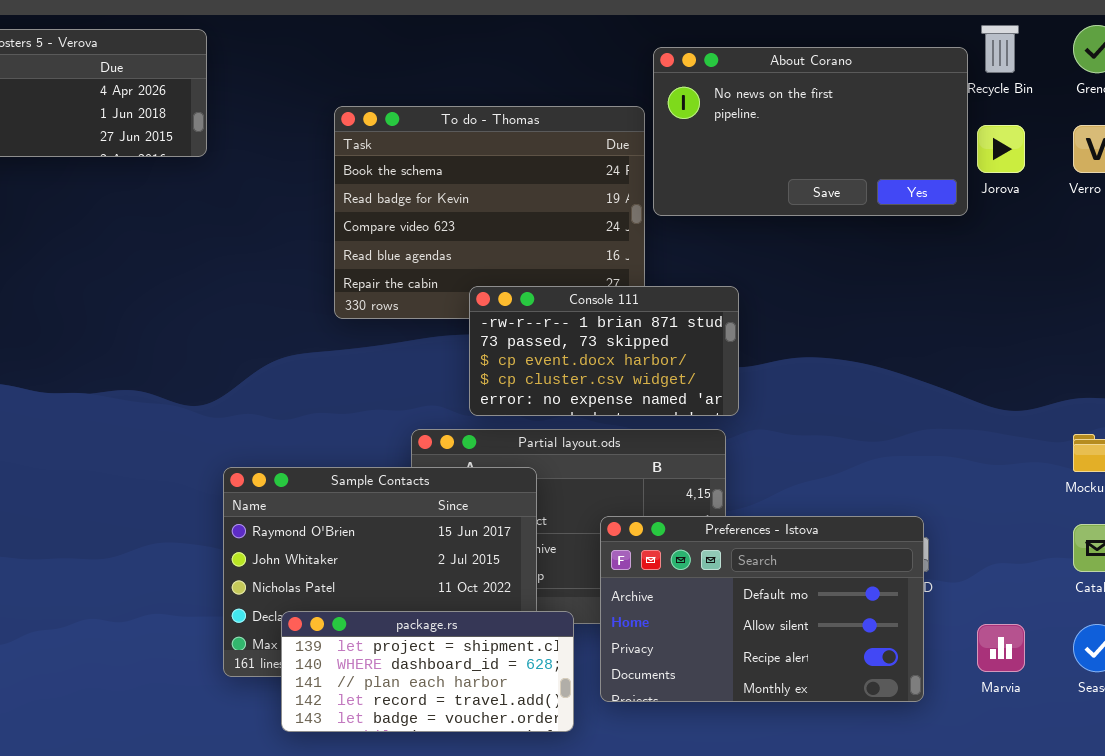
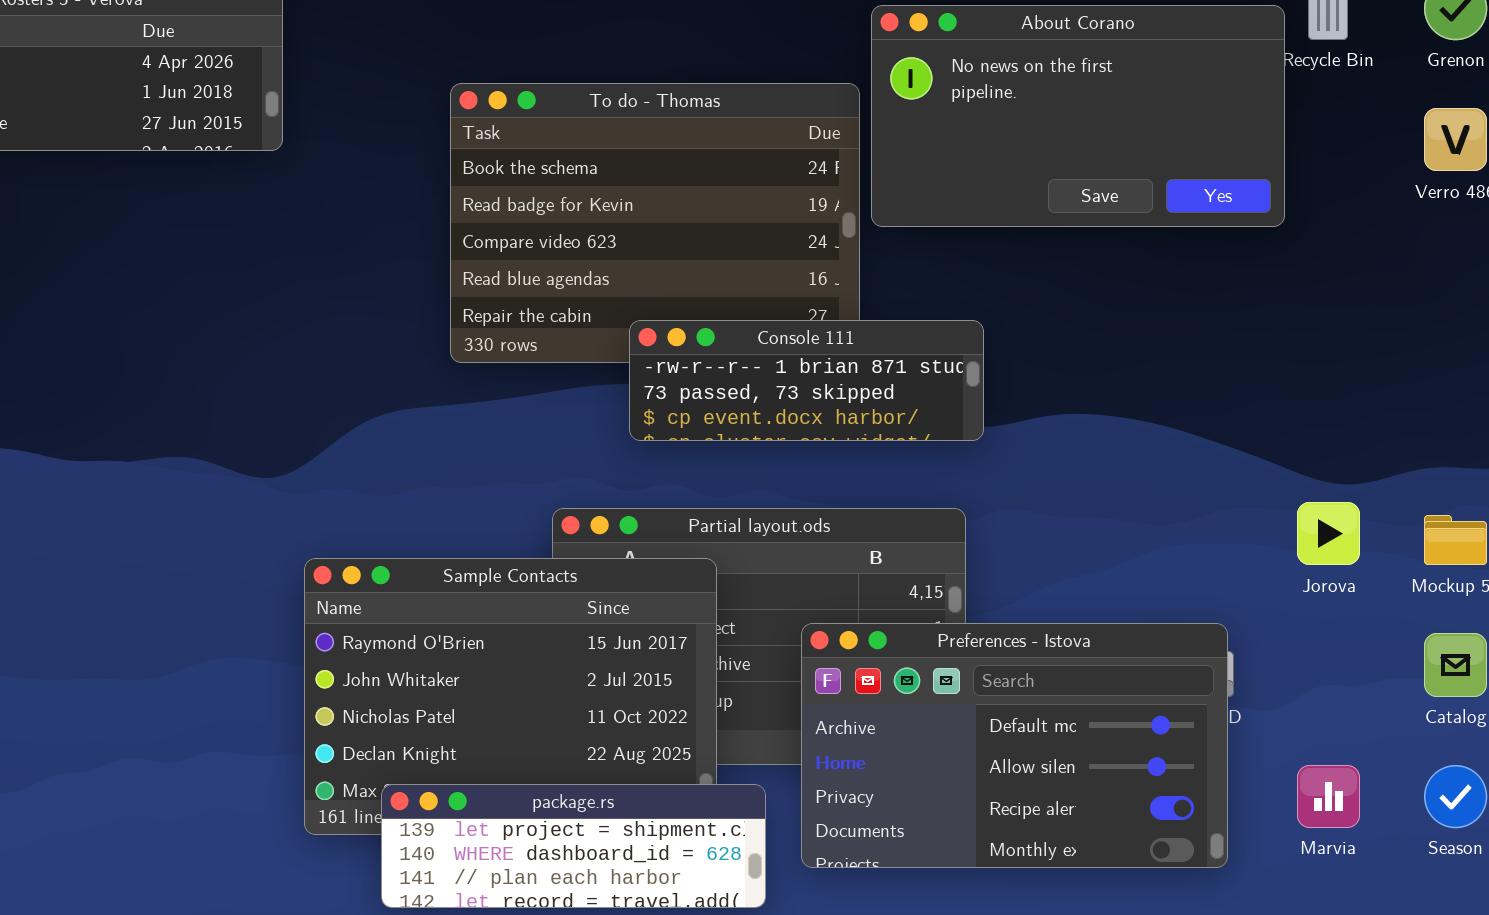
Jorova: [977,125,1025,173] -> [1297,502,1360,565], moved
Console 111: [469,286,739,416] -> [629,320,984,441], resized
package.rs: [281,611,574,732] -> [381,784,766,908], resized

